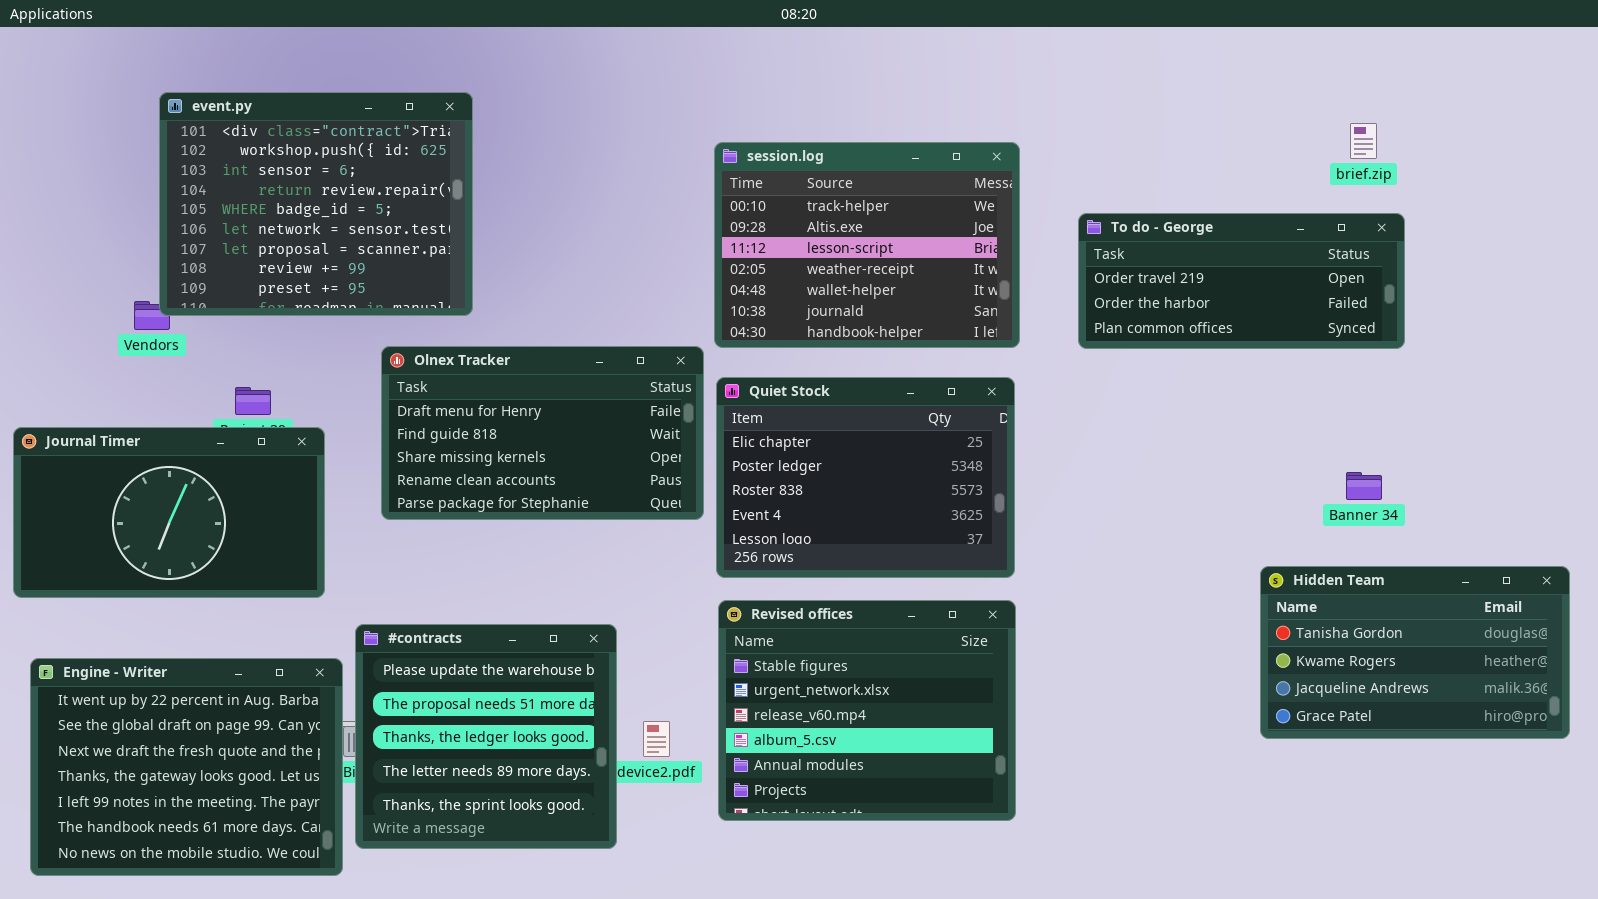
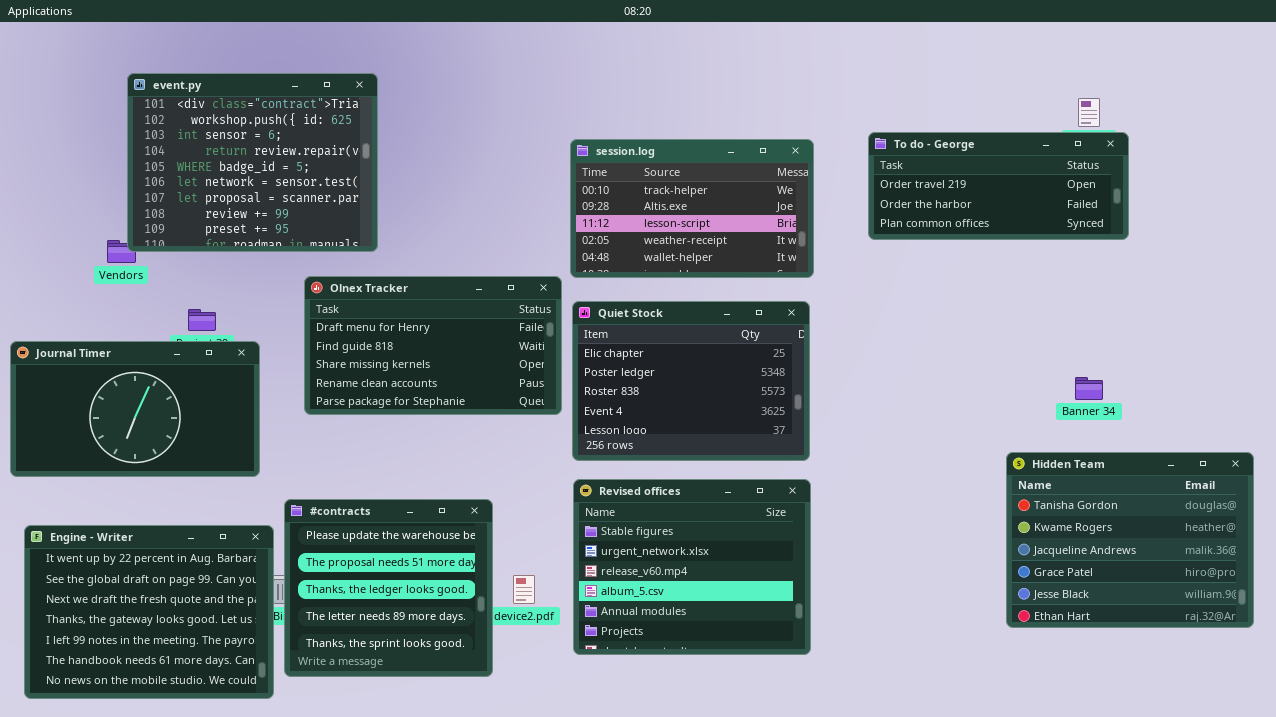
session.log: [714,142,1020,348] -> [570,139,814,278], resized
To do - George: [1078,213,1405,349] -> [868,132,1129,240], moved
Hidden Team: [1260,566,1570,739] -> [1006,452,1254,628], resized

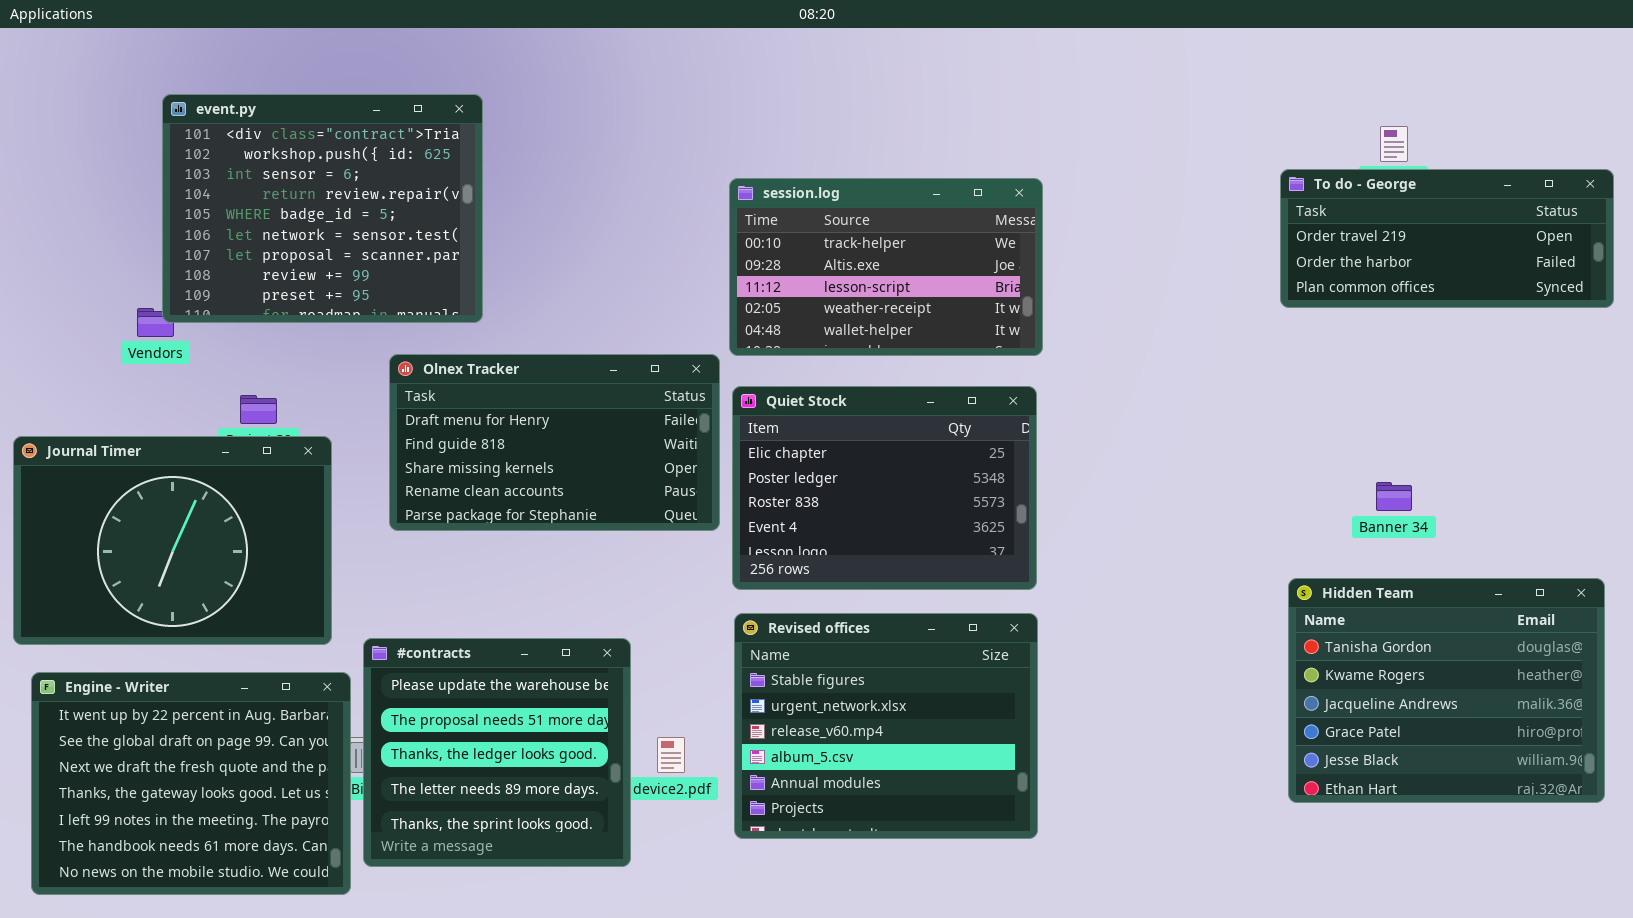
To do - George: [868,132,1129,240] -> [1280,169,1614,308], moved
Journal Timer: [10,341,260,477] -> [13,436,332,645], resized

